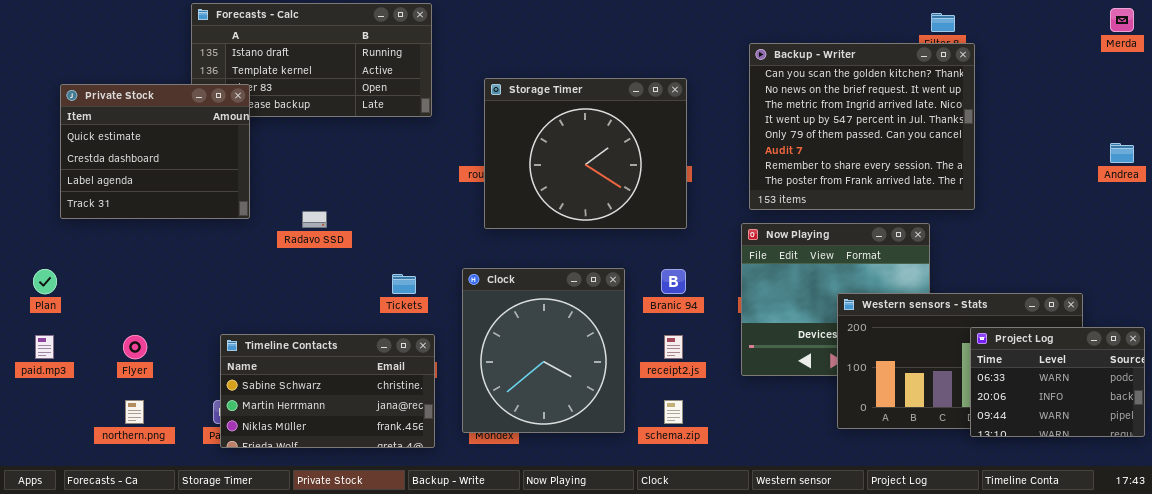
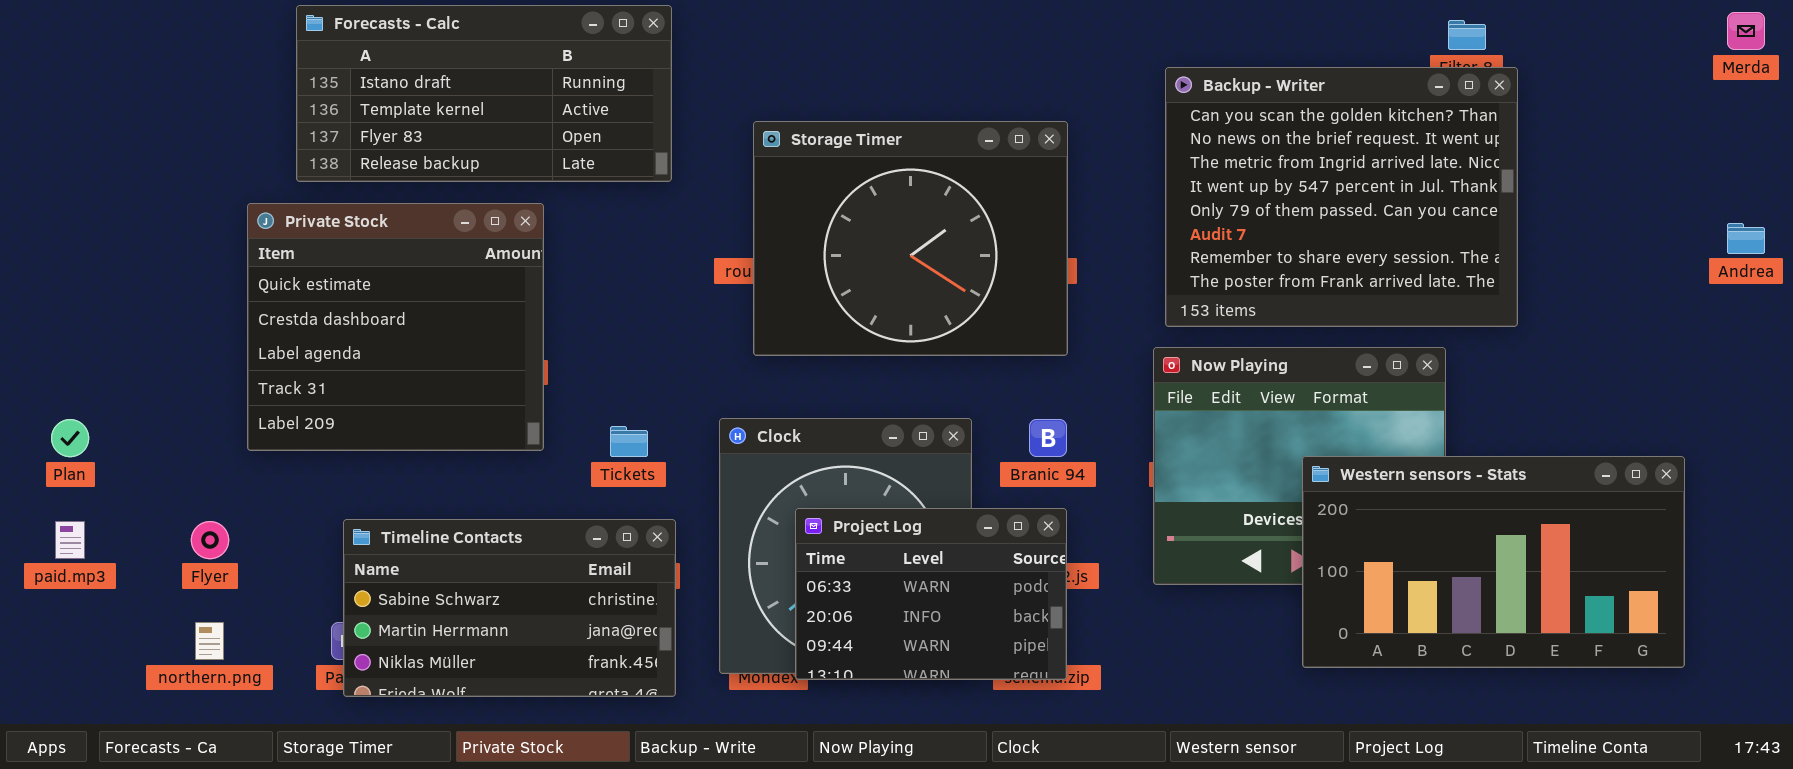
Private Stock: [60,84,250,219] -> [247,203,544,451], moved, resized
Project Log: [970,327,1145,437] -> [795,508,1067,680], moved

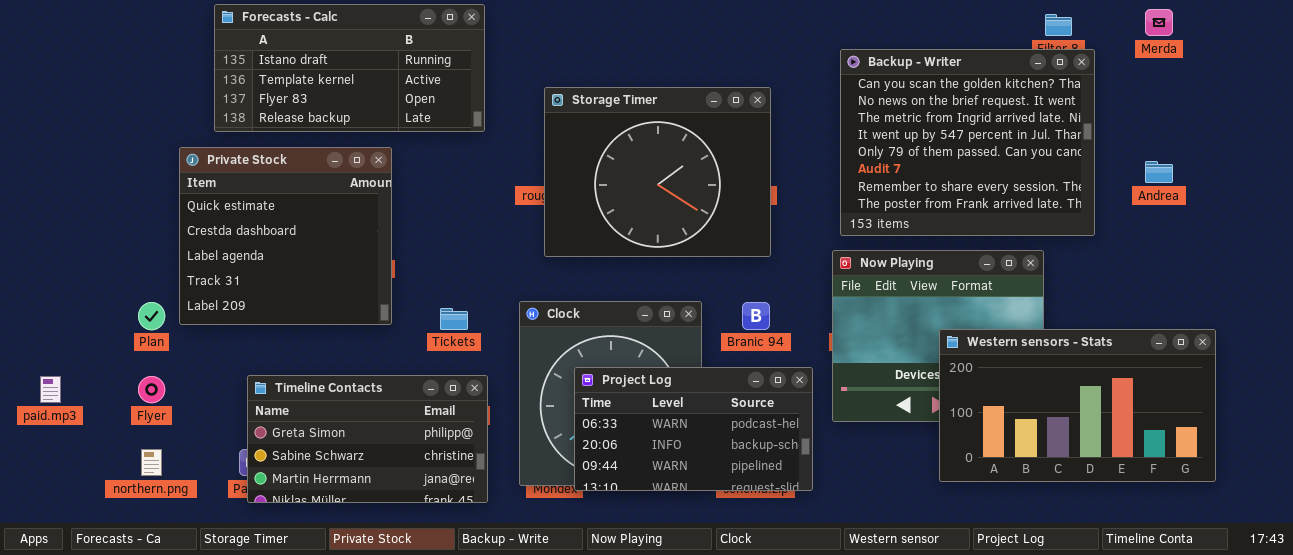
Merda: [1727,12,1765,50] -> [1145,9,1173,36], moved
Andrea: [1727,223,1765,254] -> [1145,161,1173,183], moved
Plan: [51,419,89,457] -> [138,302,165,330], moved
Project Log: [795,508,1067,680] -> [574,367,813,491], resized
Timeline Contacts: [343,519,676,697] -> [247,375,488,503], scrolled up 1 row

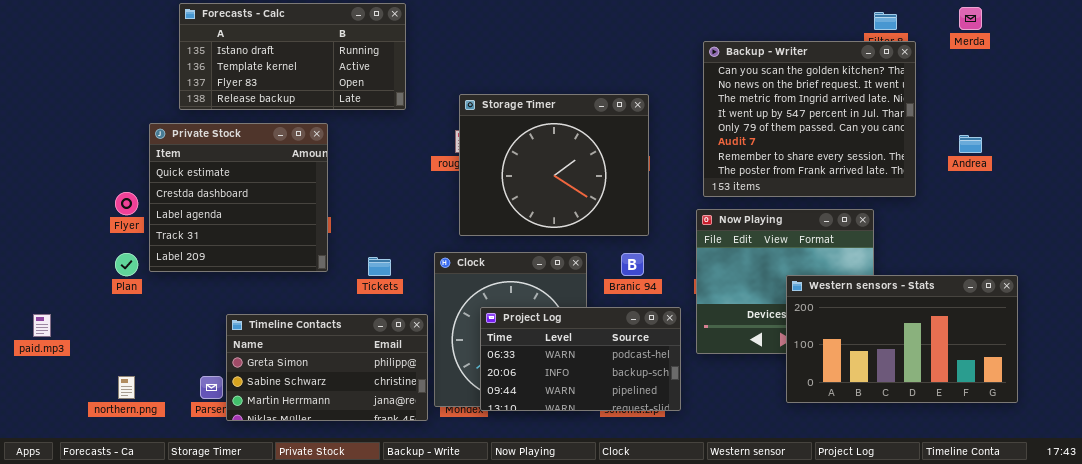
Storage Timer: [544,87,771,257] -> [459,94,649,236], moved
Timeline Contacts: [247,375,488,503] -> [226,314,428,421], moved
Flyer: [138,376,165,403] -> [115,192,138,215], moved

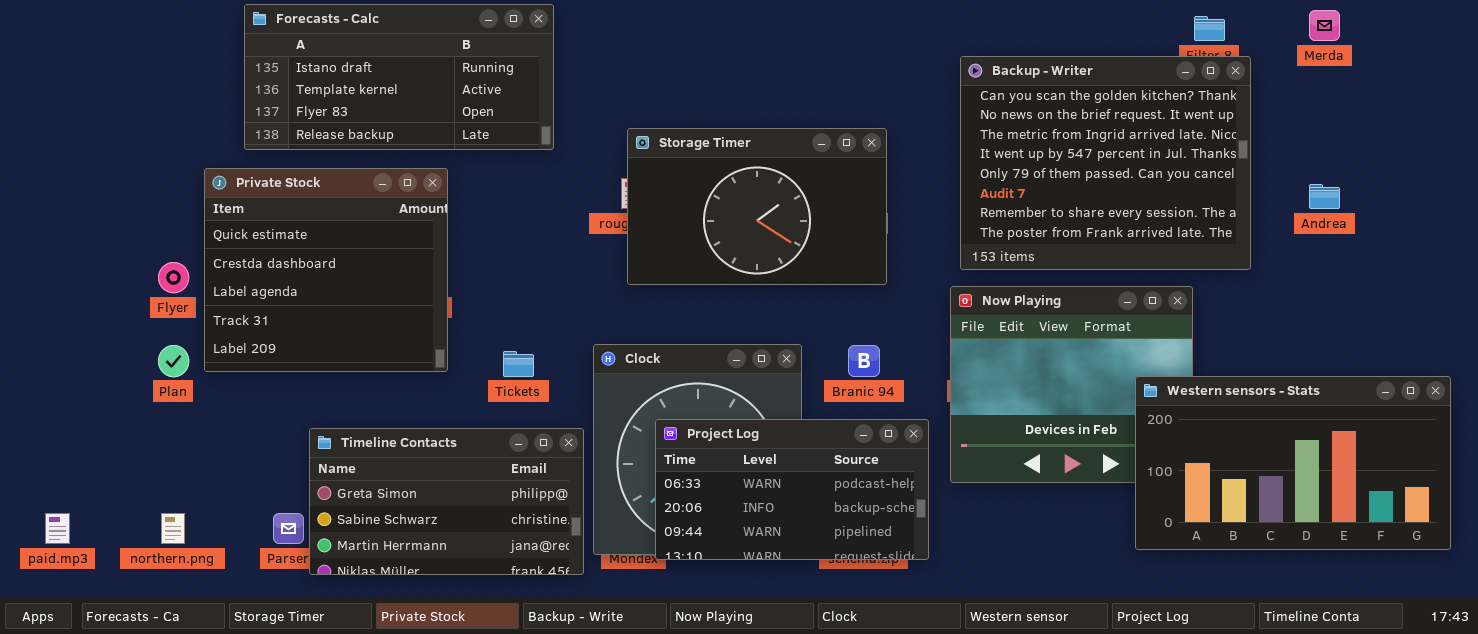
Storage Timer: [459,94,649,236] -> [627,128,887,285], resized
Western sensors - Stats: [786,275,1018,403] -> [1135,376,1451,550], moved
paid.mp3: [33,314,51,337] -> [45,513,70,544], moved

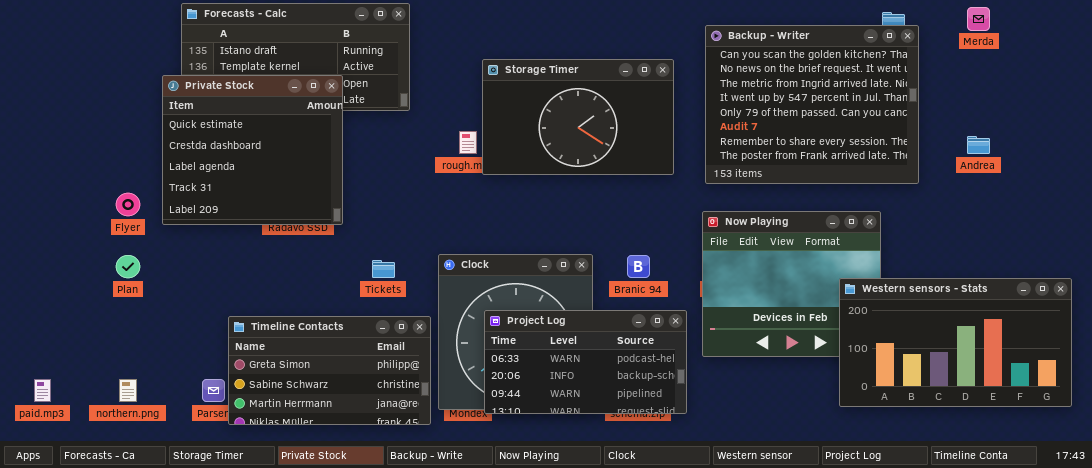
Backup - Writer: [960,56,1251,270] -> [705,25,919,184], moved
Storage Timer: [627,128,887,285] -> [482,59,674,175], moved
Private Stock: [204,168,448,372] -> [162,75,343,225], moved

